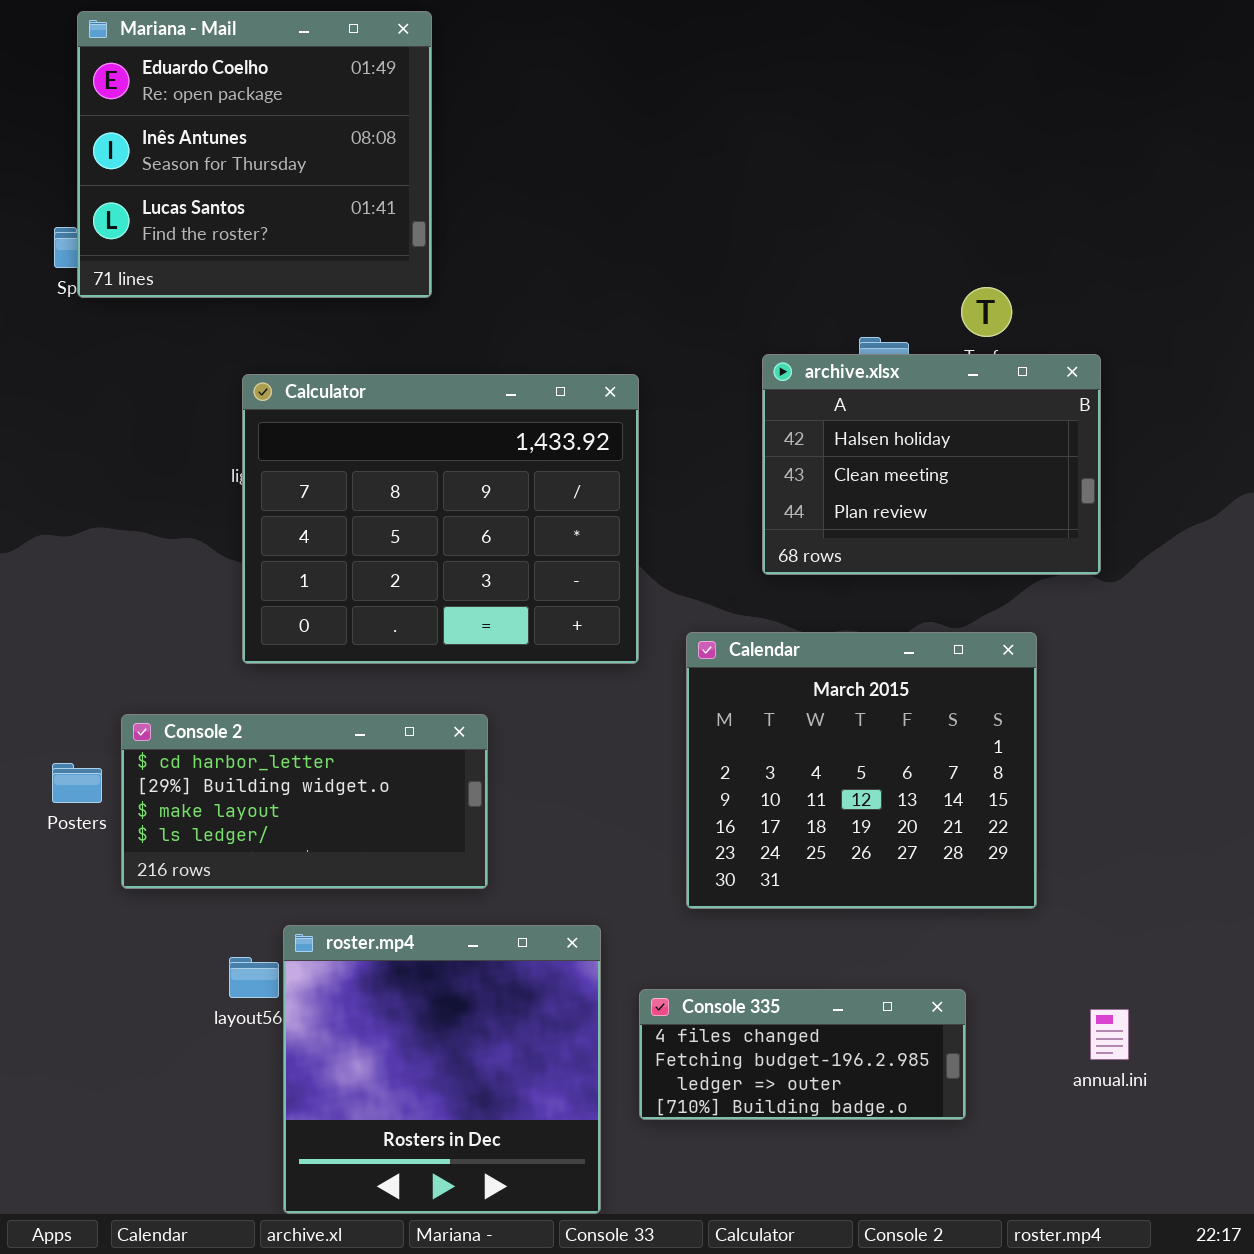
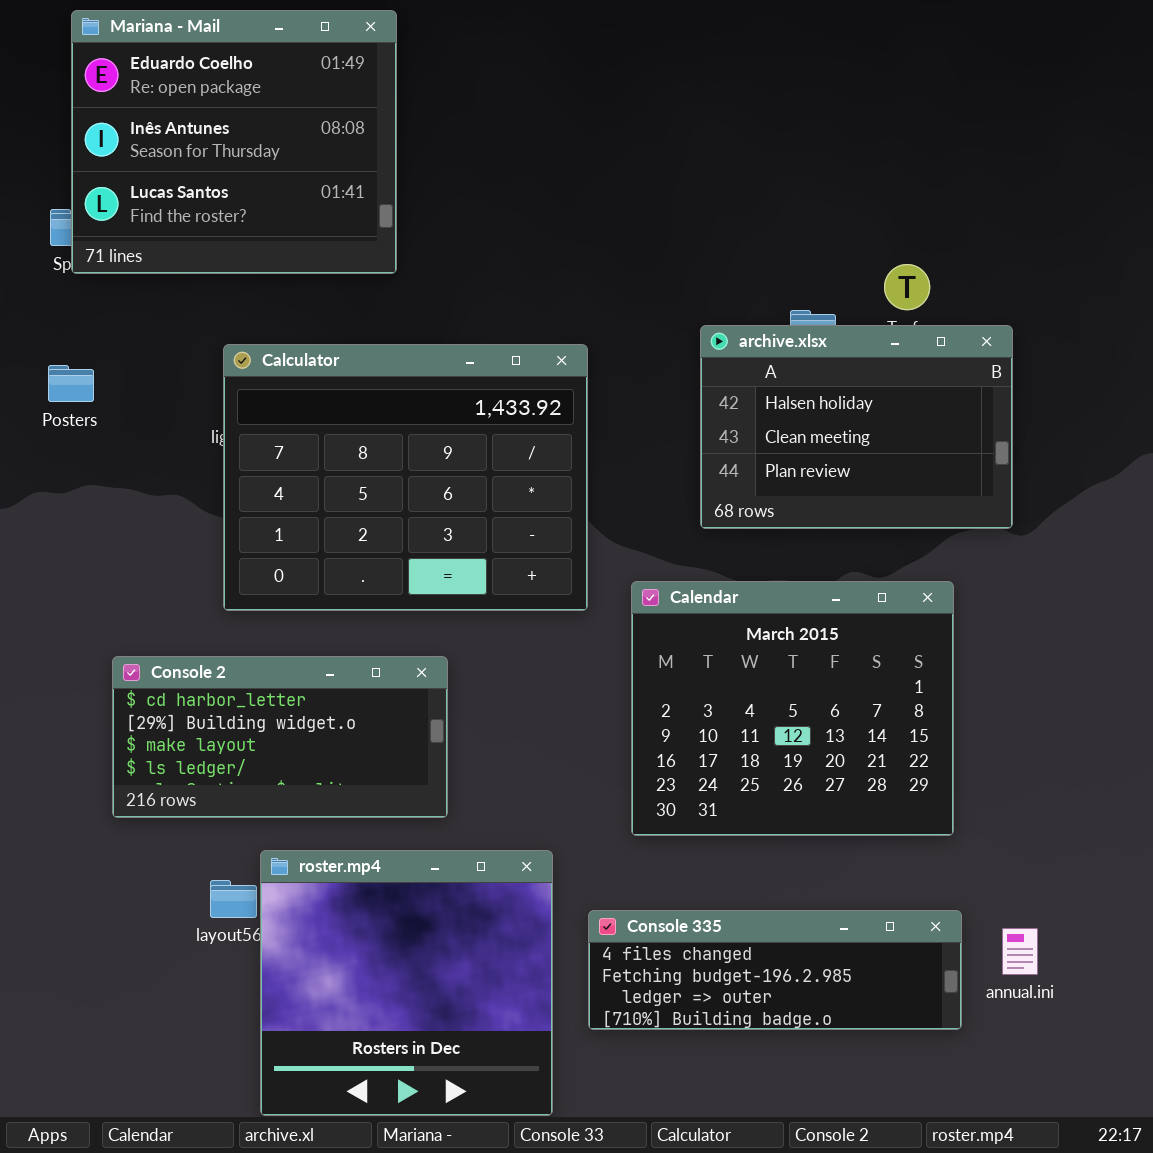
Posters: [52,763,102,803] -> [48,365,94,402], moved
Console 335: [639,989,966,1120] -> [588,910,962,1030], resized

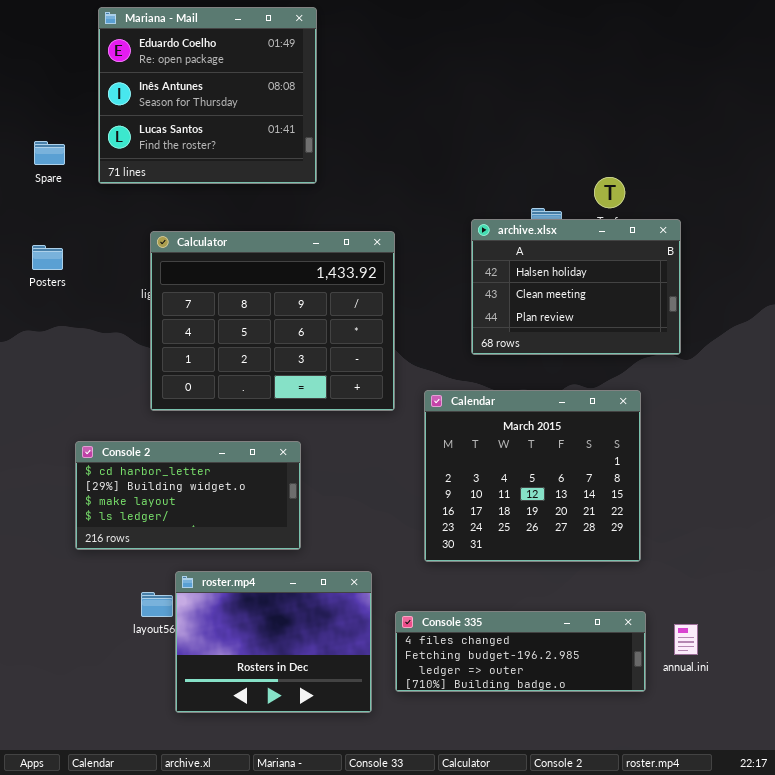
Mariana - Mail: [71,10,397,274] -> [98,7,317,184], moved
roster.mp4: [260,850,553,1116] -> [175,571,372,713], resized

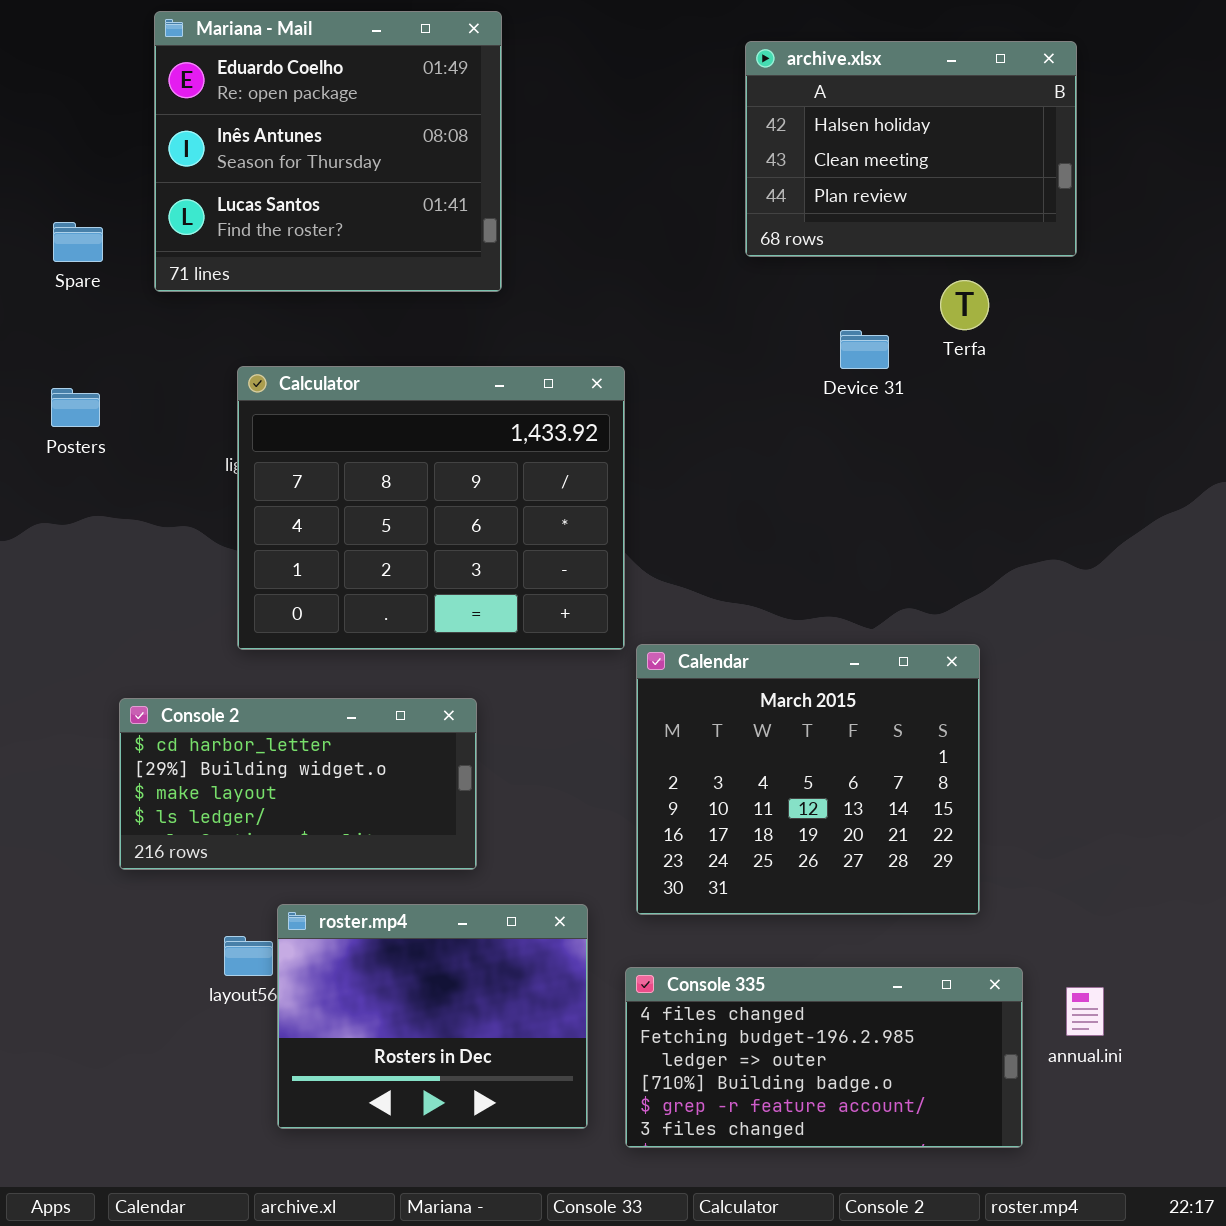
archive.xlsx: [471,219,681,355] -> [745,41,1077,257], moved
Calendar: [424,390,641,562] -> [636,644,980,915], moved
Console 335: [395,611,646,692] -> [625,967,1023,1148], resized

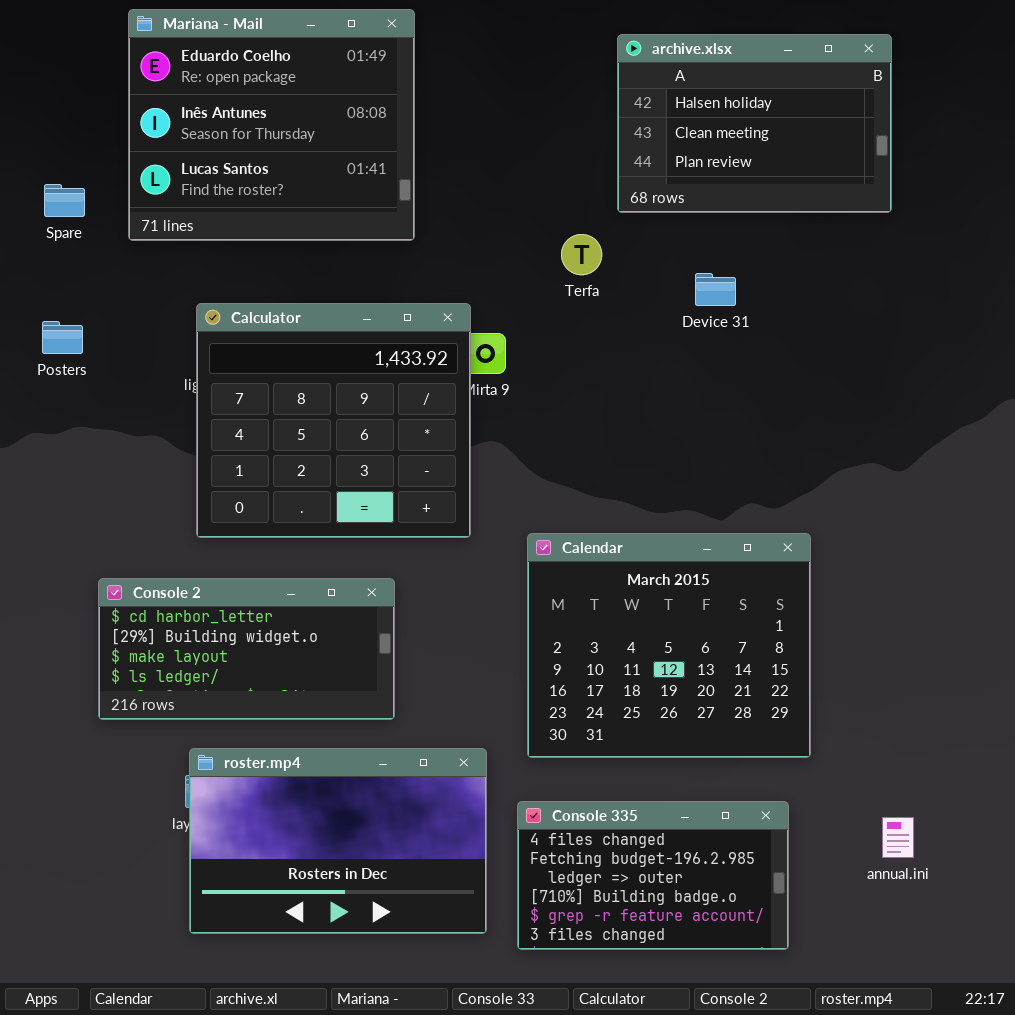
Terfa: [940,280,989,330] -> [561,234,602,275], moved
Calculator: [237,366,625,650] -> [196,303,471,538], resized
roster.mp4: [277,904,588,1129] -> [189,748,487,934], resized
Console 335: [625,967,1023,1148] -> [517,801,789,950], resized

